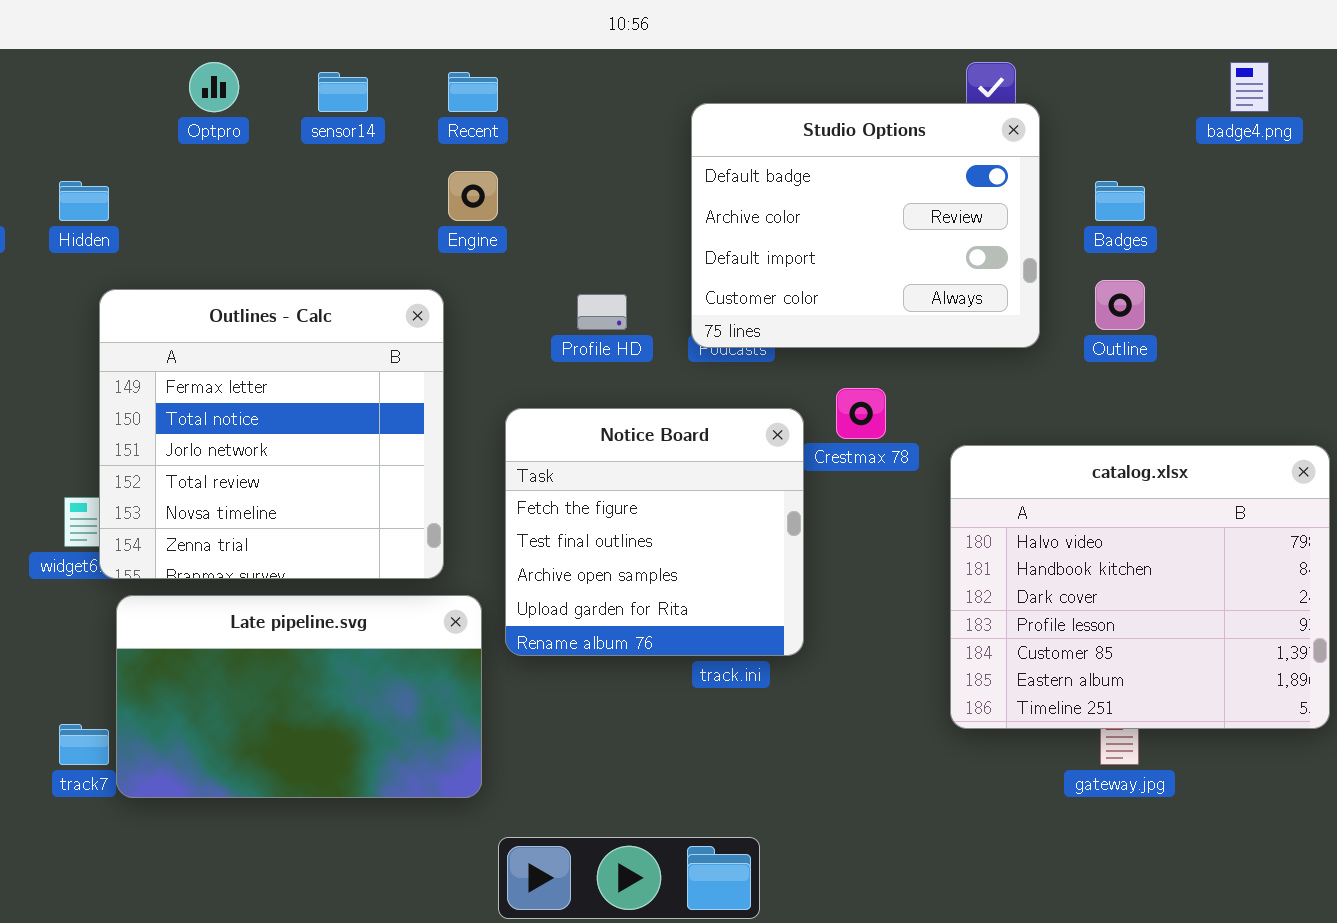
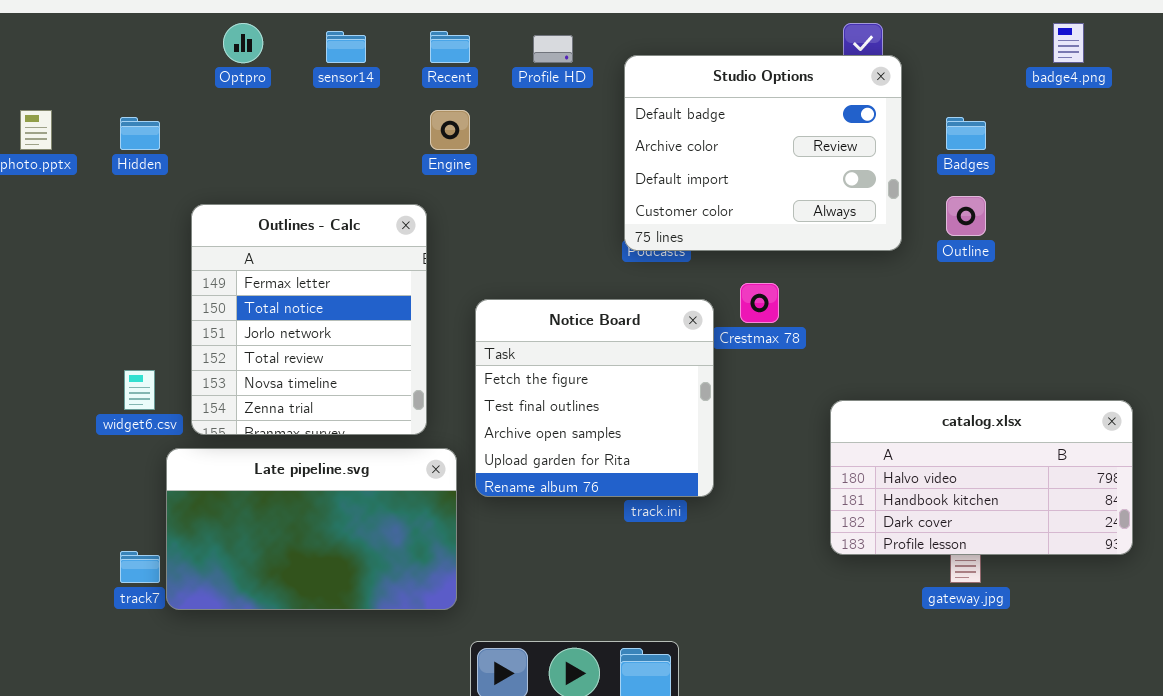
Outlines - Calc: [99,289,444,579] -> [191,204,427,435], resized
Profile HD: [577,294,627,330] -> [533,35,573,63], moved
catalog.xlsx: [950,445,1330,729] -> [830,400,1133,555], resized

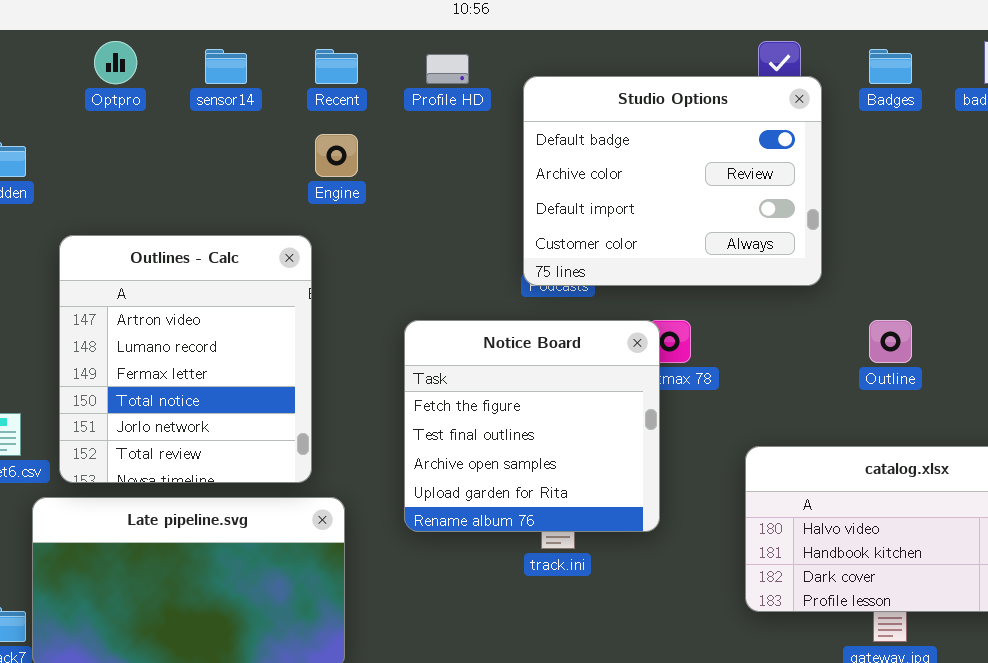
Badges: [946,117,986,150] -> [869,49,912,84], moved
Outline: [946,196,986,236] -> [869,320,912,363], moved
Outlines - Calc: [191,204,427,435] -> [59,235,312,483], scrolled up 2 rows
Notice Board: [475,299,714,497] -> [404,320,660,532], moved

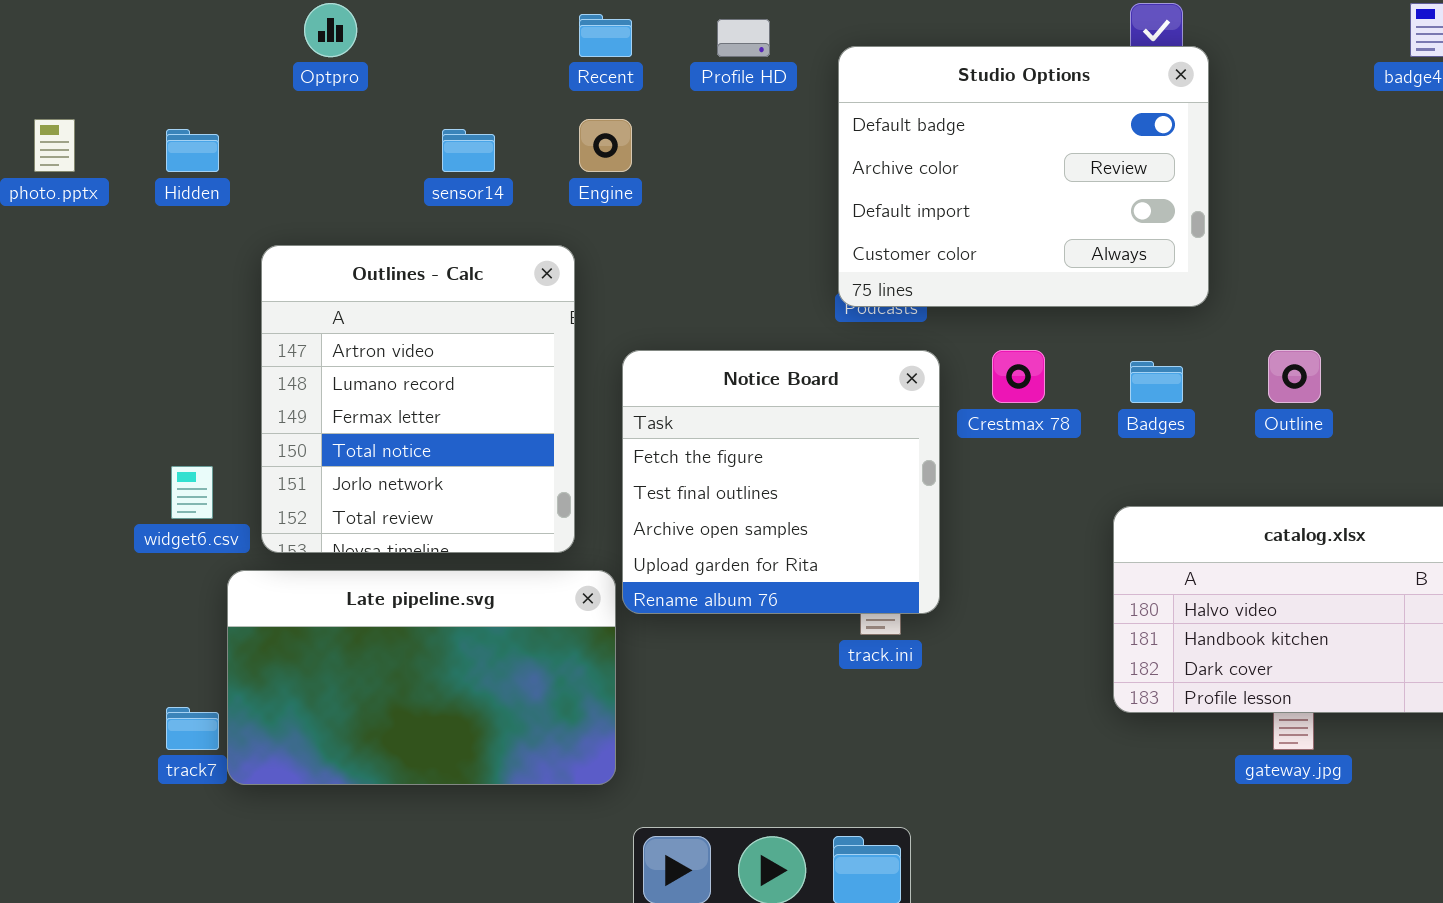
sensor14: [205,49,247,84] -> [442,129,495,172], moved
Badges: [869,49,912,84] -> [1130,361,1183,403], moved
Notice Board: [404,320,660,532] -> [622,350,940,614], moved

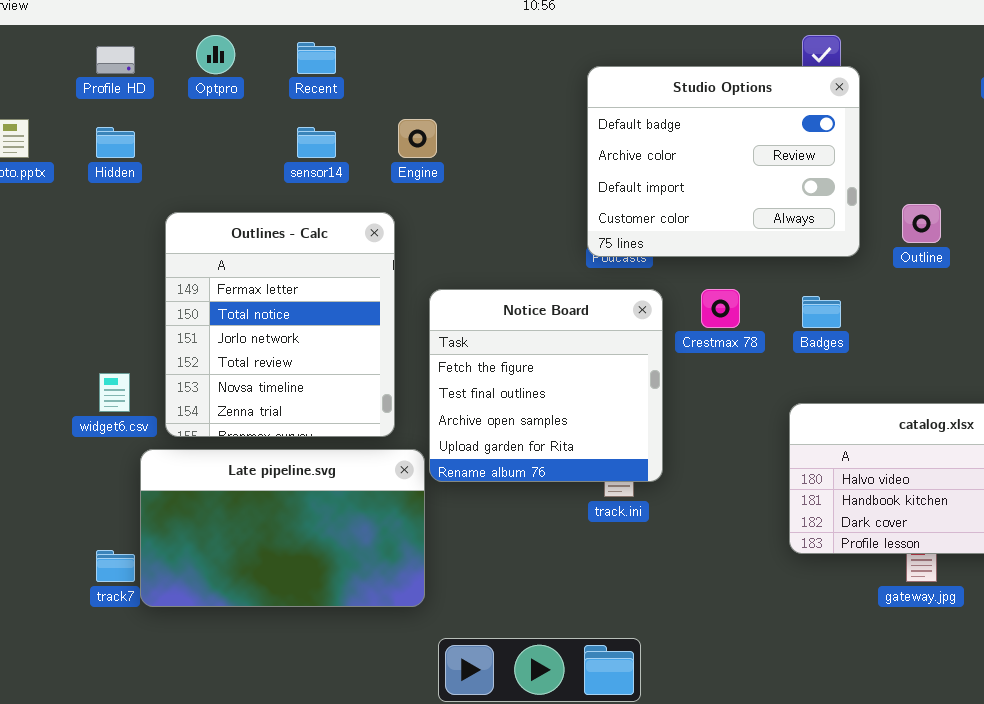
Recent: [579,14,632,57] -> [297,42,336,74], moved
Profile HD: [717,19,770,57] -> [96,46,135,74], moved
Outlines - Calc: [261,245,575,553] -> [165,212,395,437], scrolled down 2 rows
Outline: [1268,350,1321,403] -> [902,204,941,243], moved

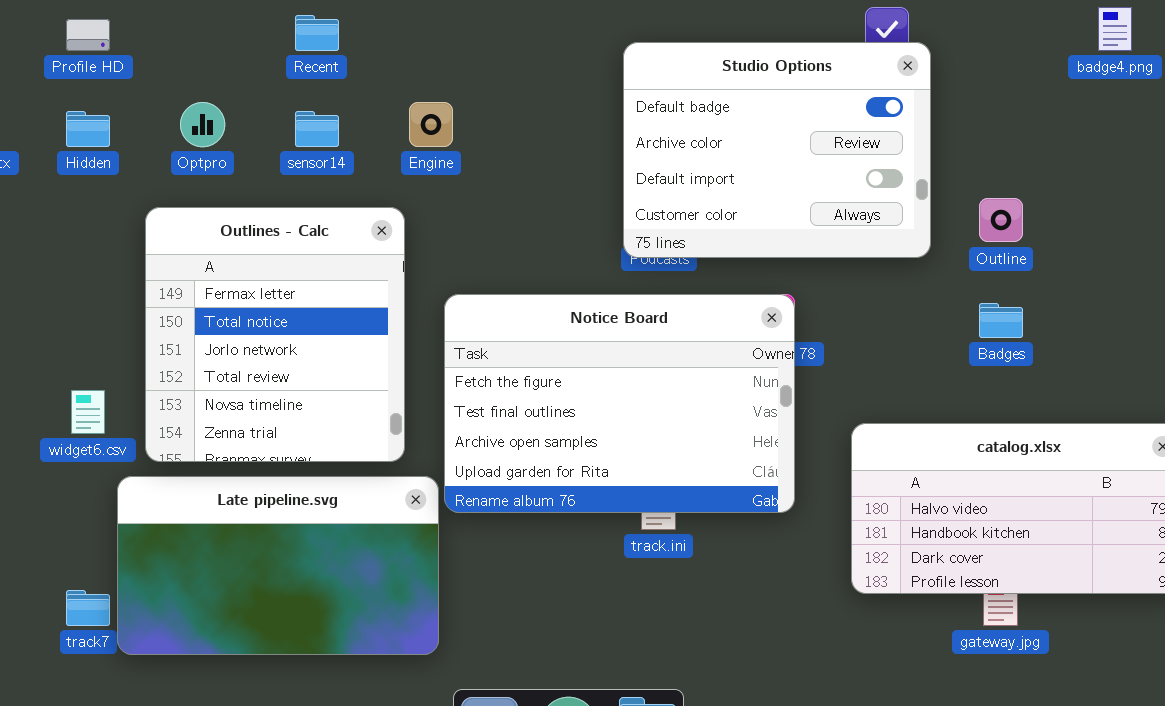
Optpro: [196,35,235,74] -> [180,102,225,147], moved
Notice Board: [429,289,663,482] -> [444,294,795,513], resized
Badges: [802,296,841,328] -> [979,303,1023,338], moved

